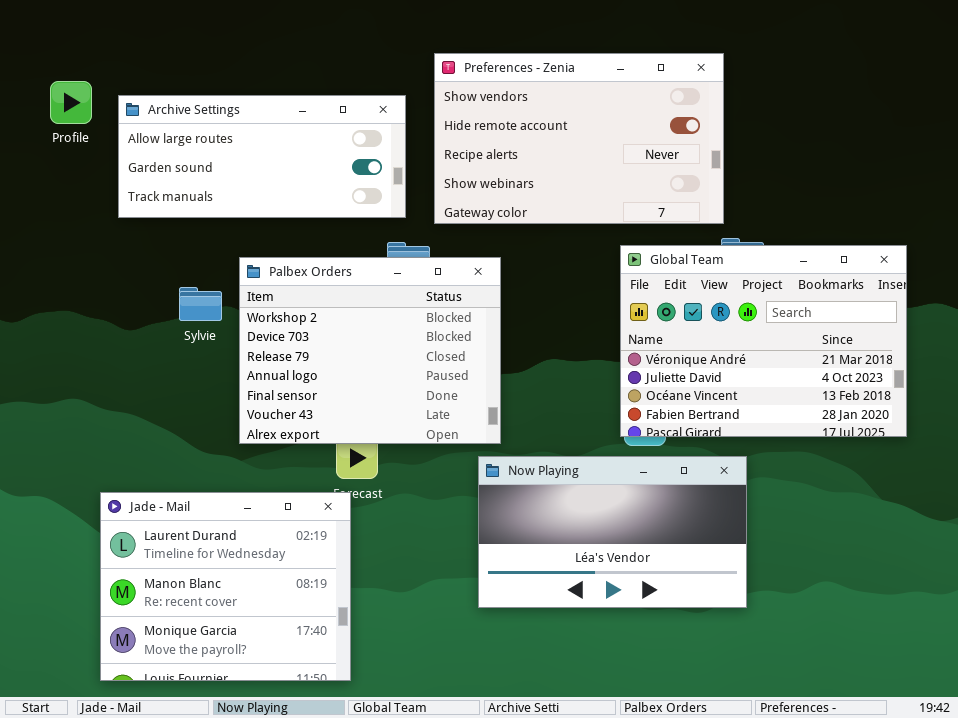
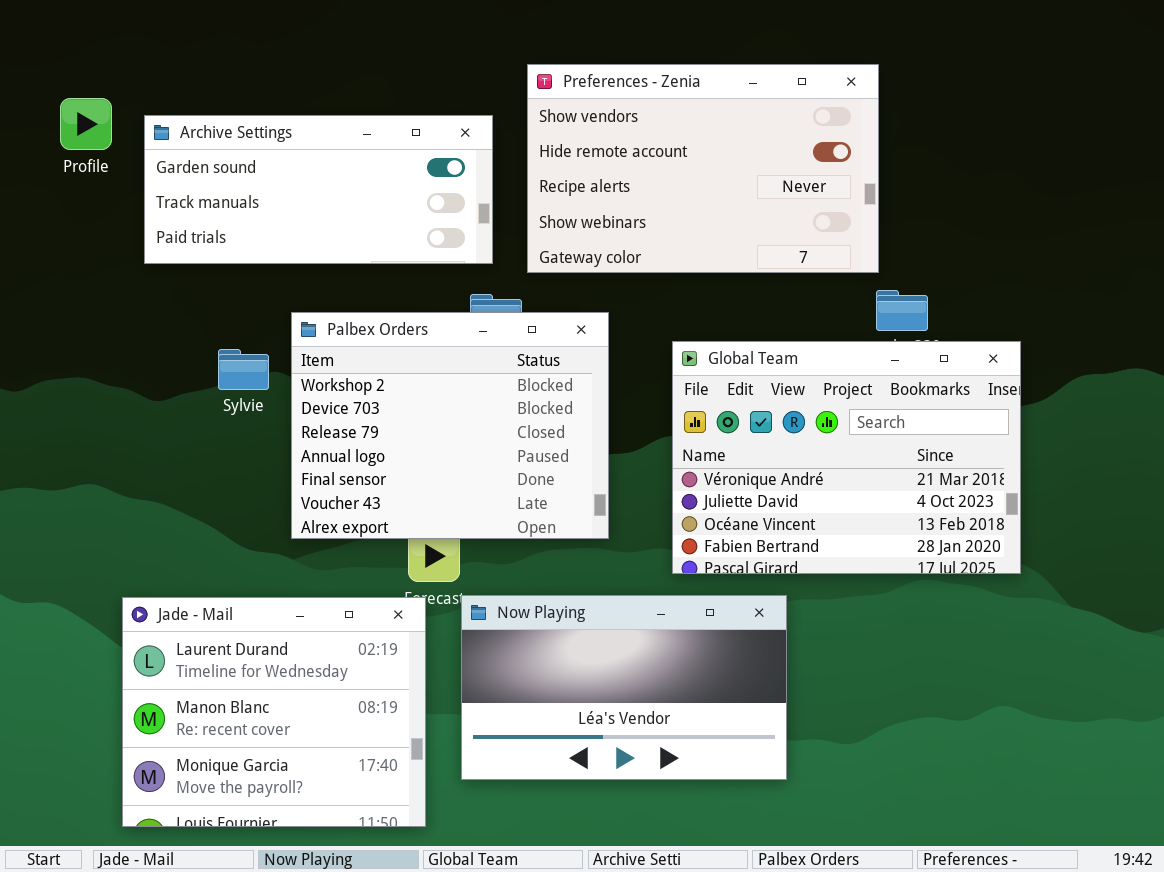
Archive Settings: [118,95,406,218] -> [144,115,493,264], scrolled down 1 row
Global Team: [620,245,907,437] -> [672,341,1021,574], moved
Now Playing: [478,456,747,608] -> [461,595,787,780], moved

